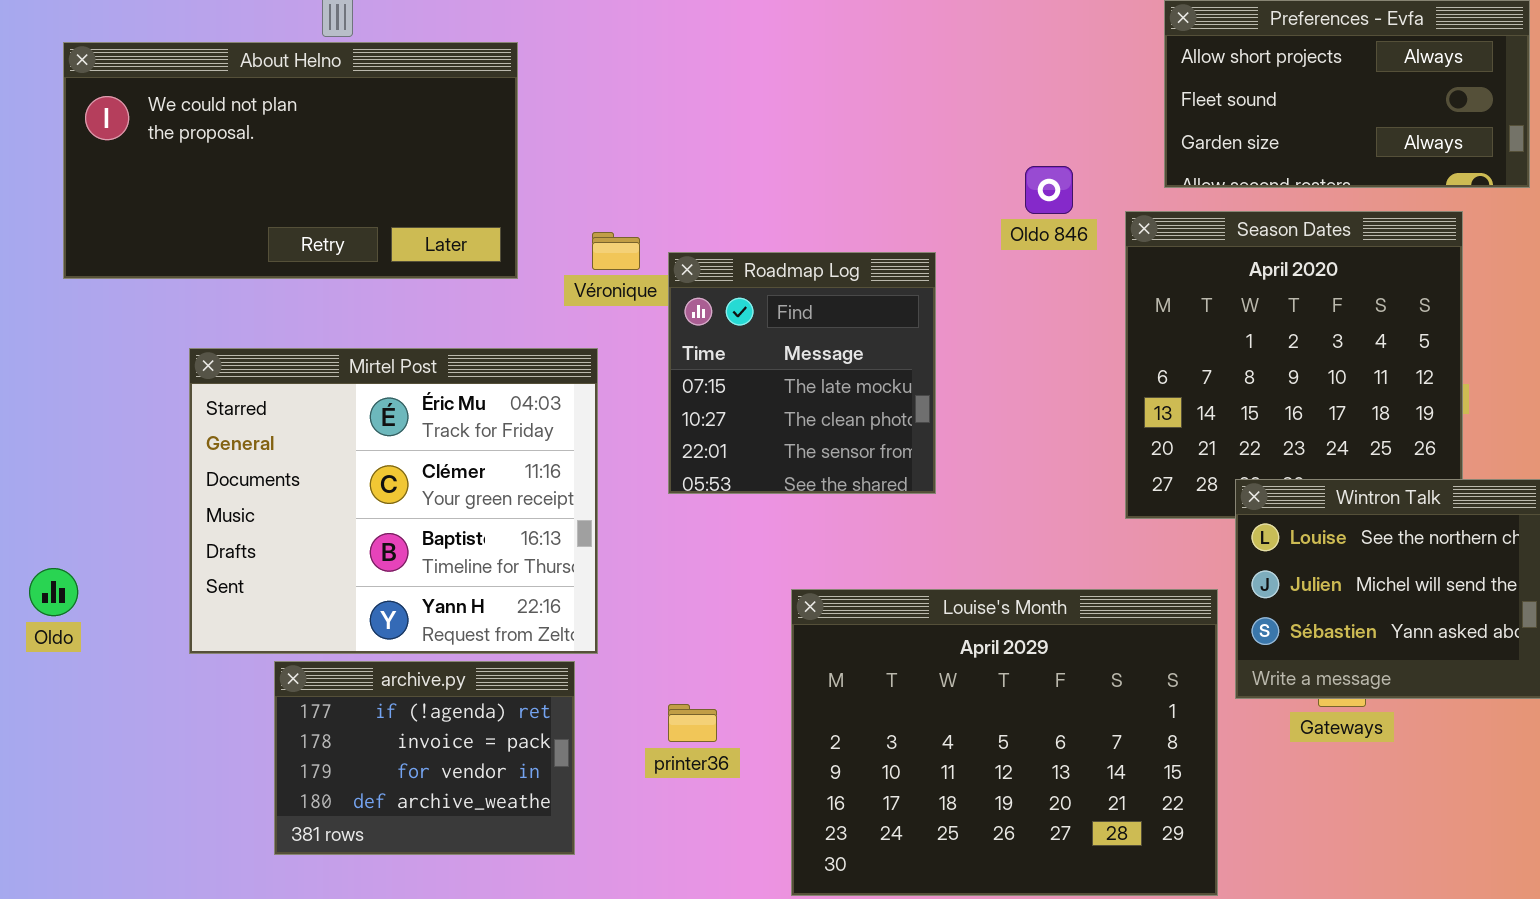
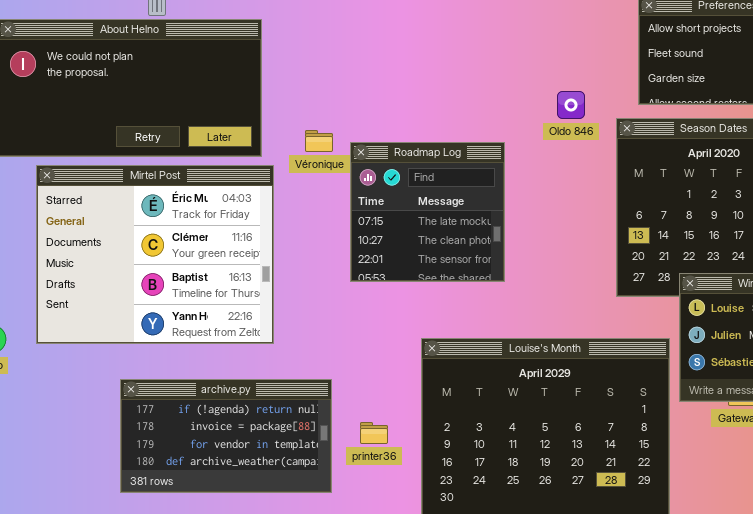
Mirtel Post: [189,348,598,654] -> [36,165,274,344], moved
archive.py: [274,661,575,855] -> [120,379,332,493], resized
printer36: [668,704,717,742] -> [360,422,388,444], moved

